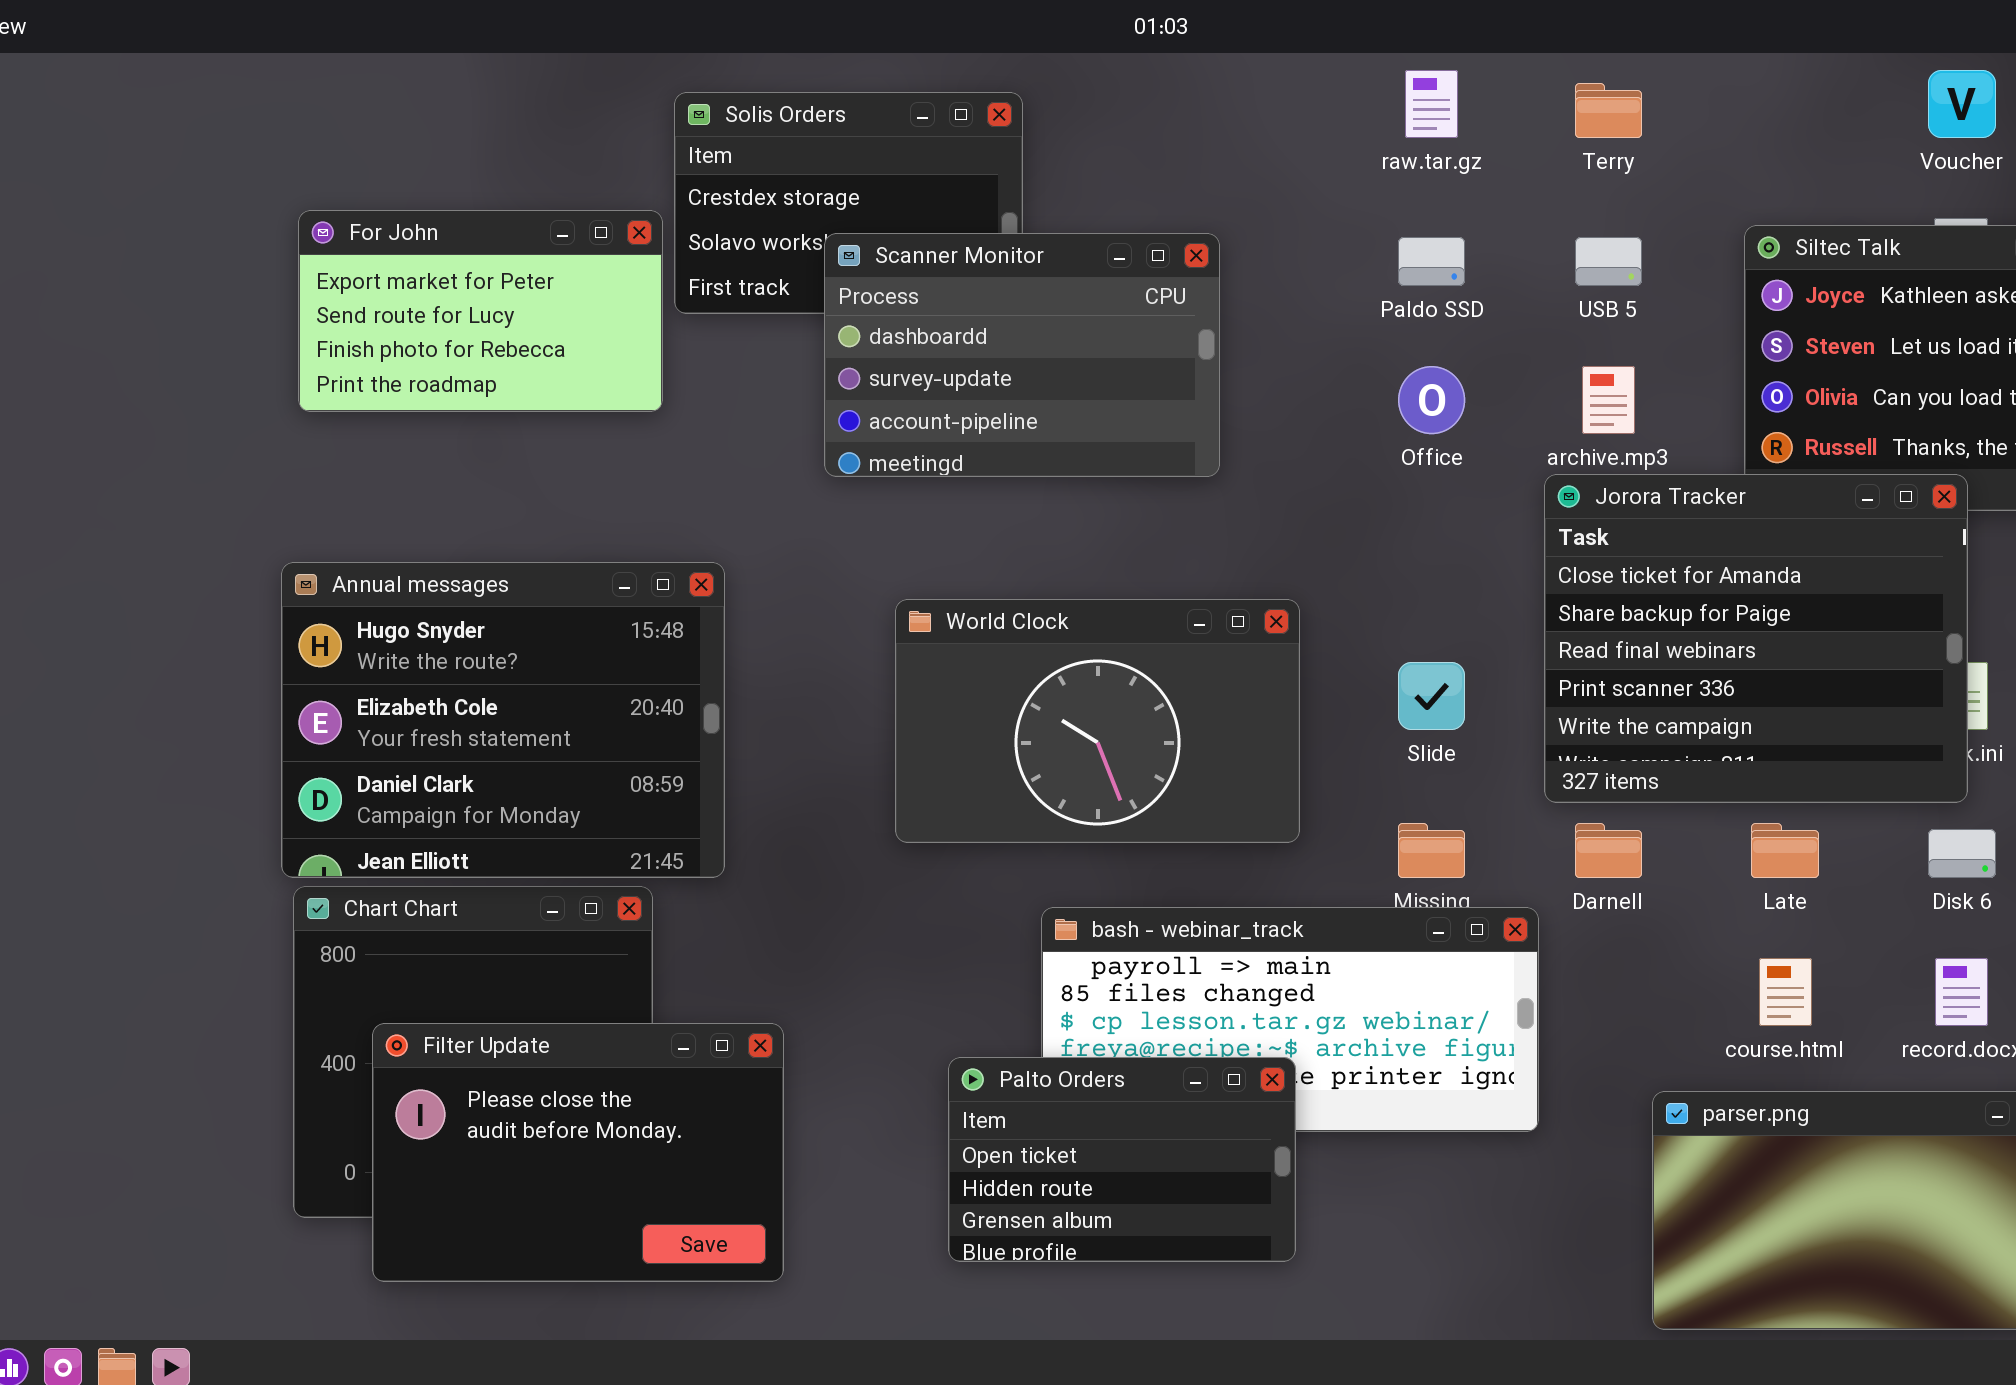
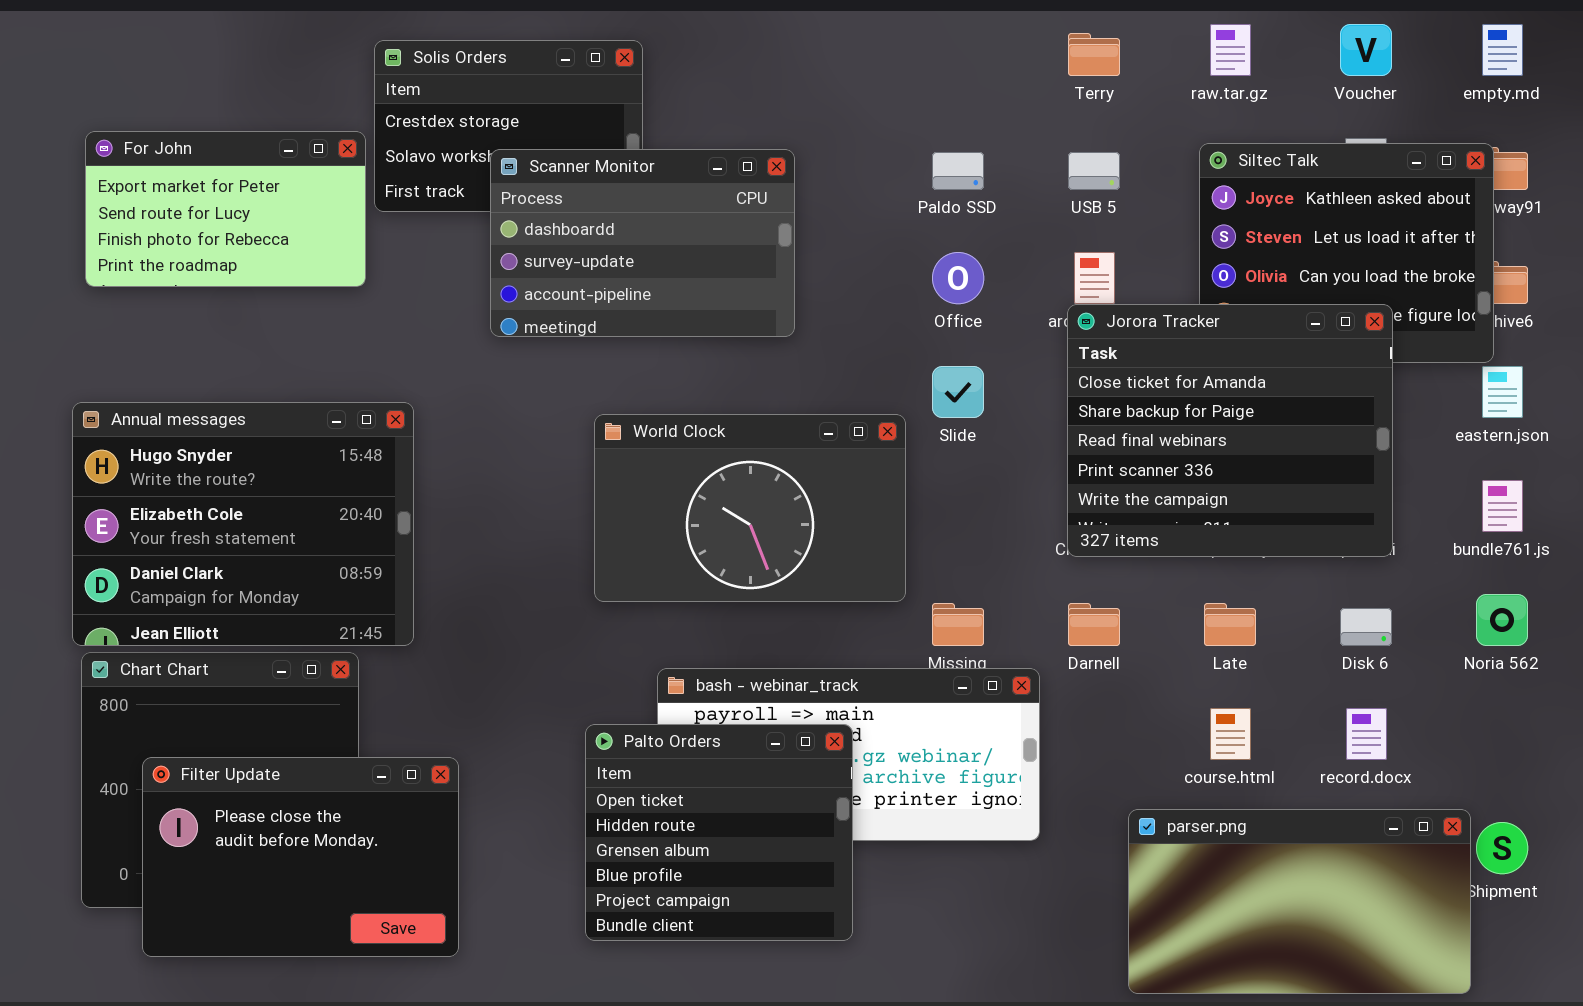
raw.tar.gz: [1405,70,1458,138] -> [1210,24,1251,76], moved
Jorora Tracker: [1544,474,1968,803] -> [1067,304,1393,557], moved
World Clock: [895,599,1300,843] -> [594,414,906,602], moved
Slide: [1398,662,1465,730] -> [932,366,984,418], moved
Palto Orders: [948,1057,1296,1262] -> [585,724,853,941], resized

